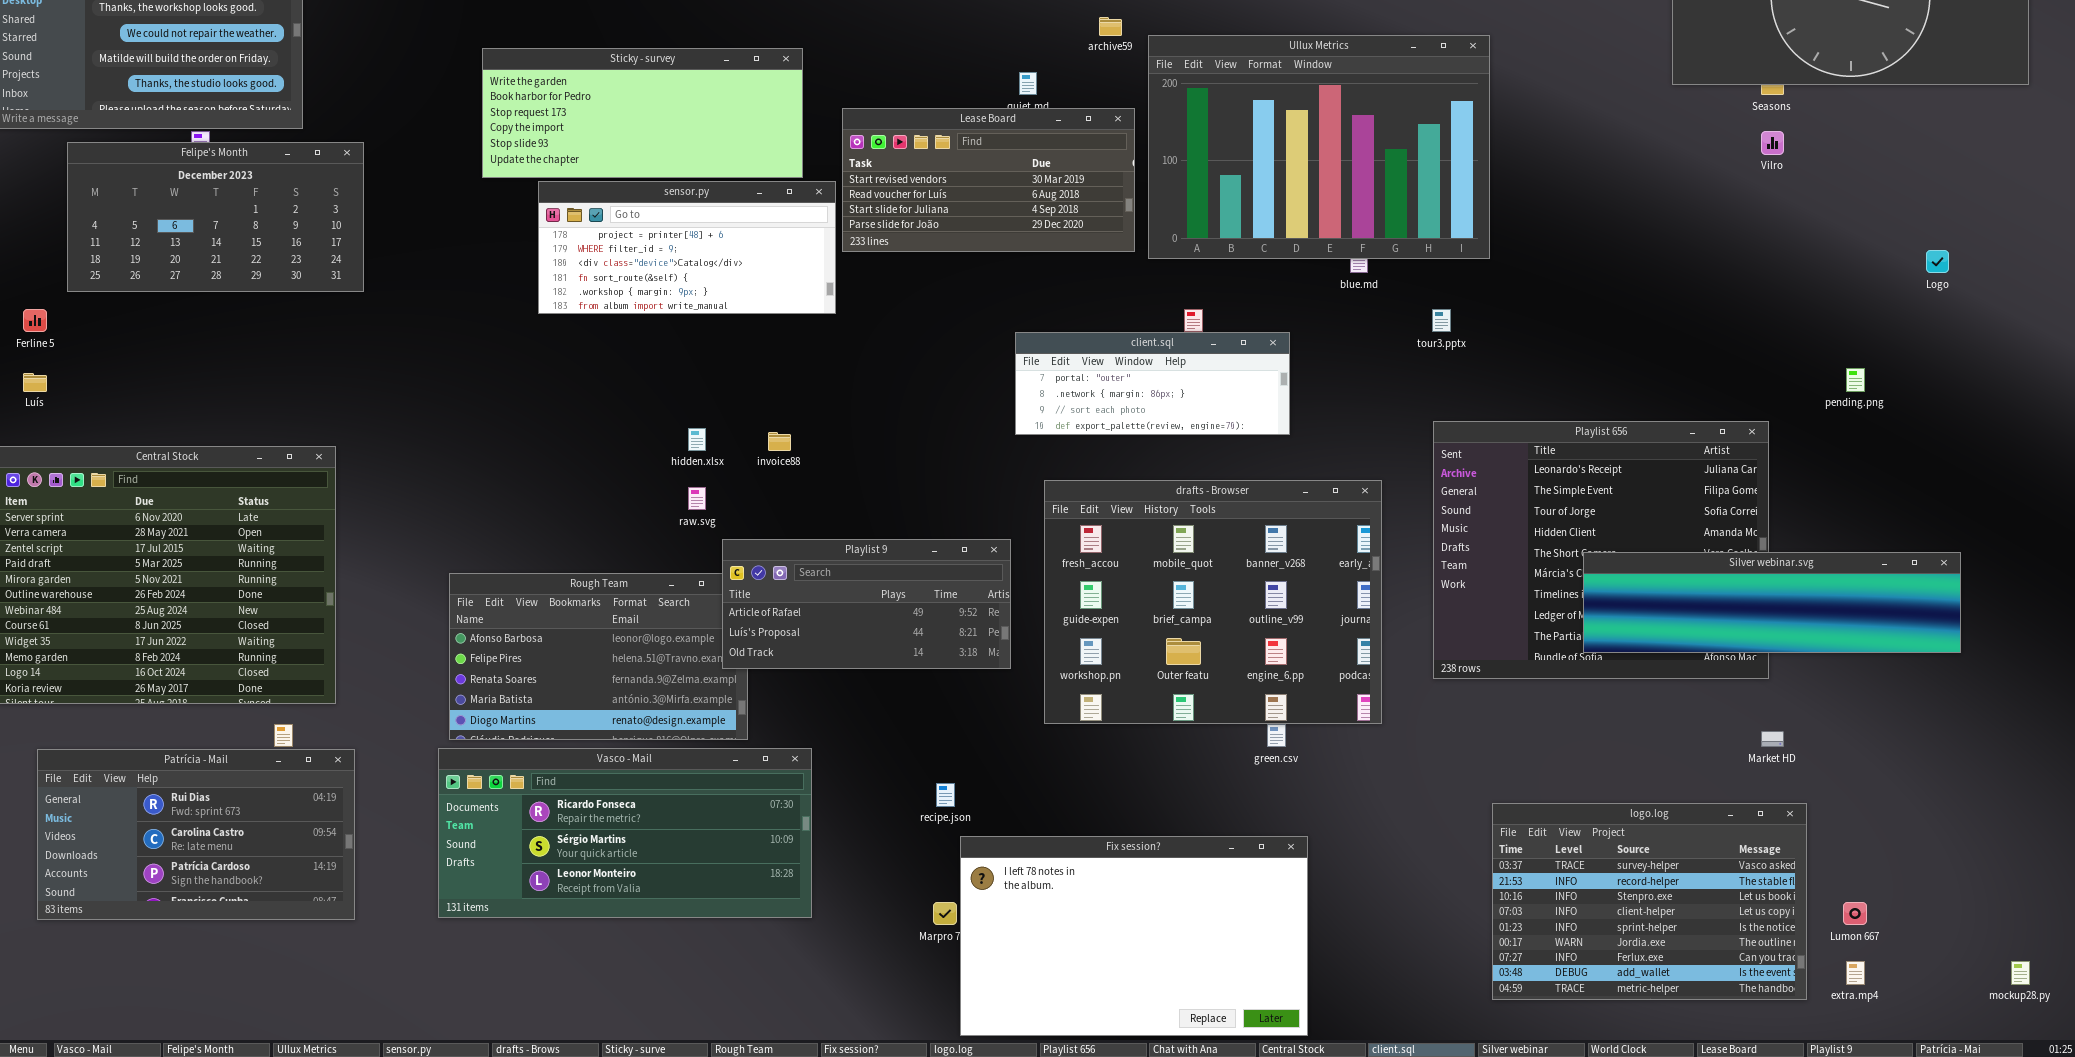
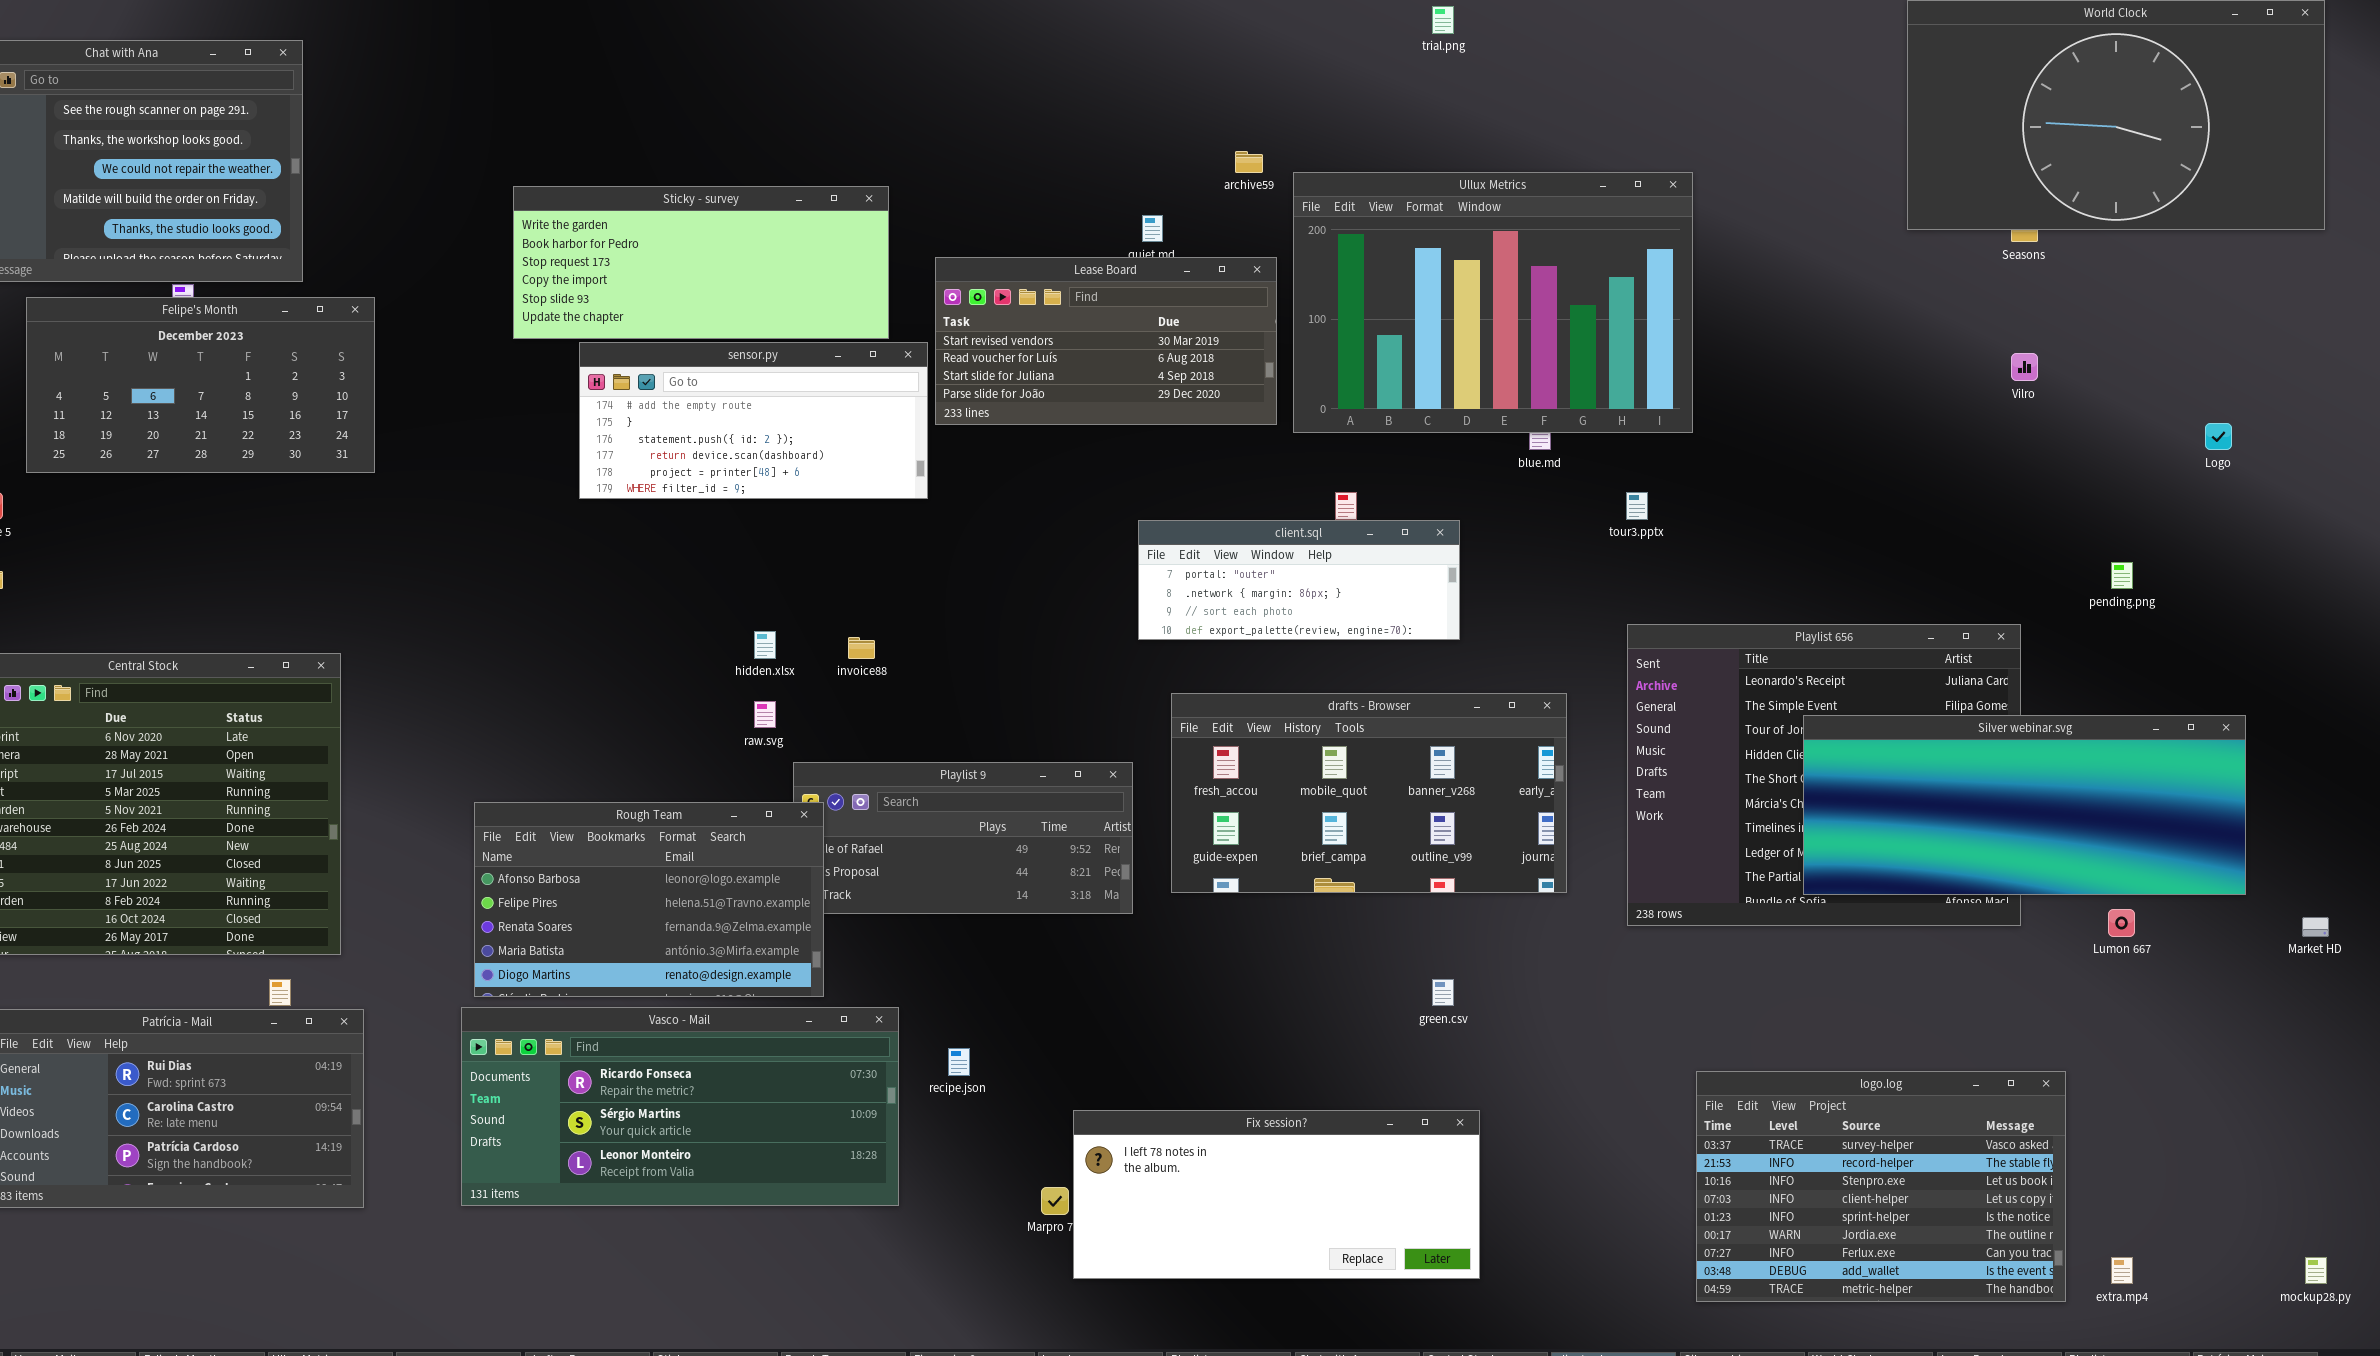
Vilro: [1761,131,1784,155] -> [2011,353,2038,381], moved
sensor.py: [538,181,836,314] -> [579,342,928,499], scrolled up 4 rows
drafts - Browser: [1044,480,1382,724] -> [1171,693,1567,893], resized
Silver webinar.svg: [1583,552,1961,653] -> [1803,715,2246,895], resized
Rough Team: [449,573,748,740] -> [474,802,824,997], raised
Market HD: [1761,731,1784,747] -> [2302,917,2329,937], moved
recipe.json: [936,783,955,807] -> [948,1048,970,1076], moved
Fix session?: [960,836,1308,1036] -> [1073,1110,1480,1279], resized
Lumon 667: [1843,902,1867,925] -> [2108,909,2135,937], moved

